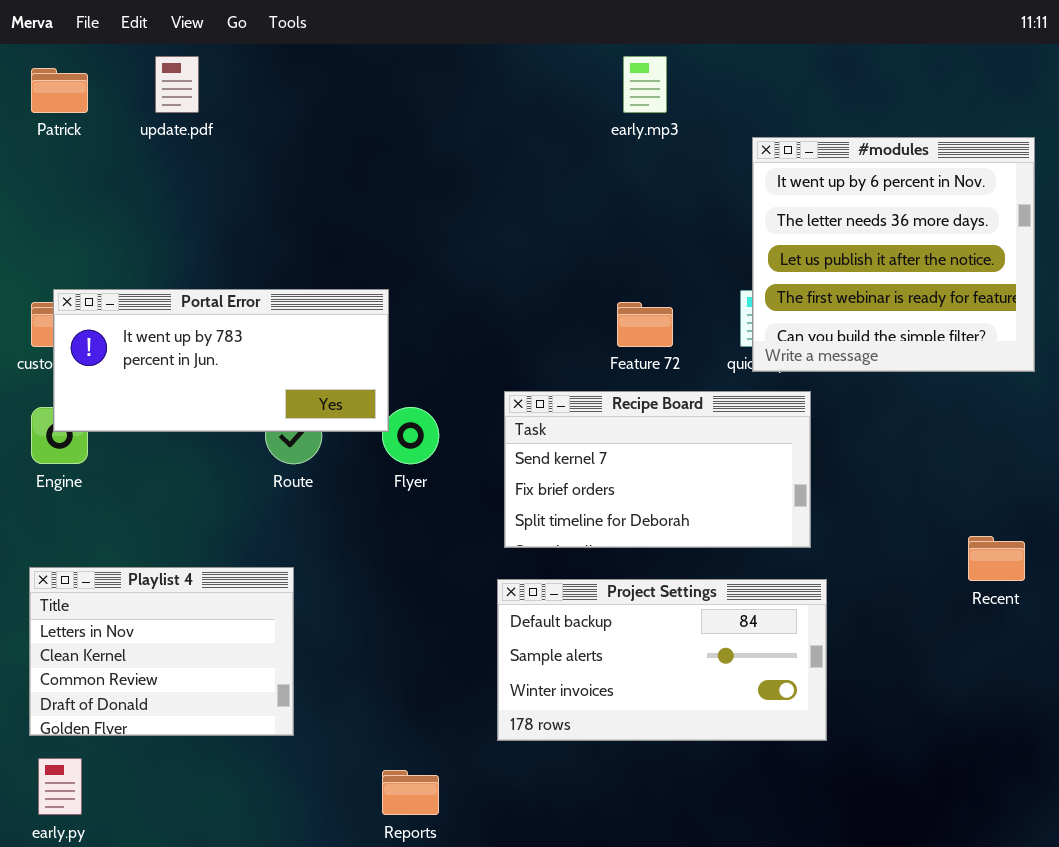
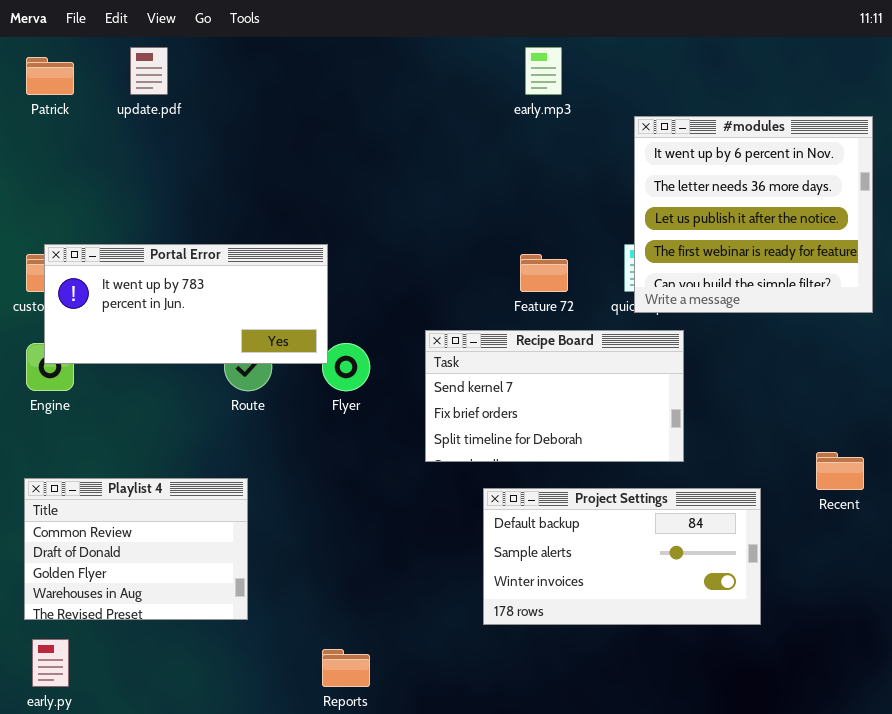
Playlist 4: [29,567,294,736] -> [24,478,248,620], scrolled down 2 rows
Project Settings: [497,579,827,741] -> [483,488,761,625], moved

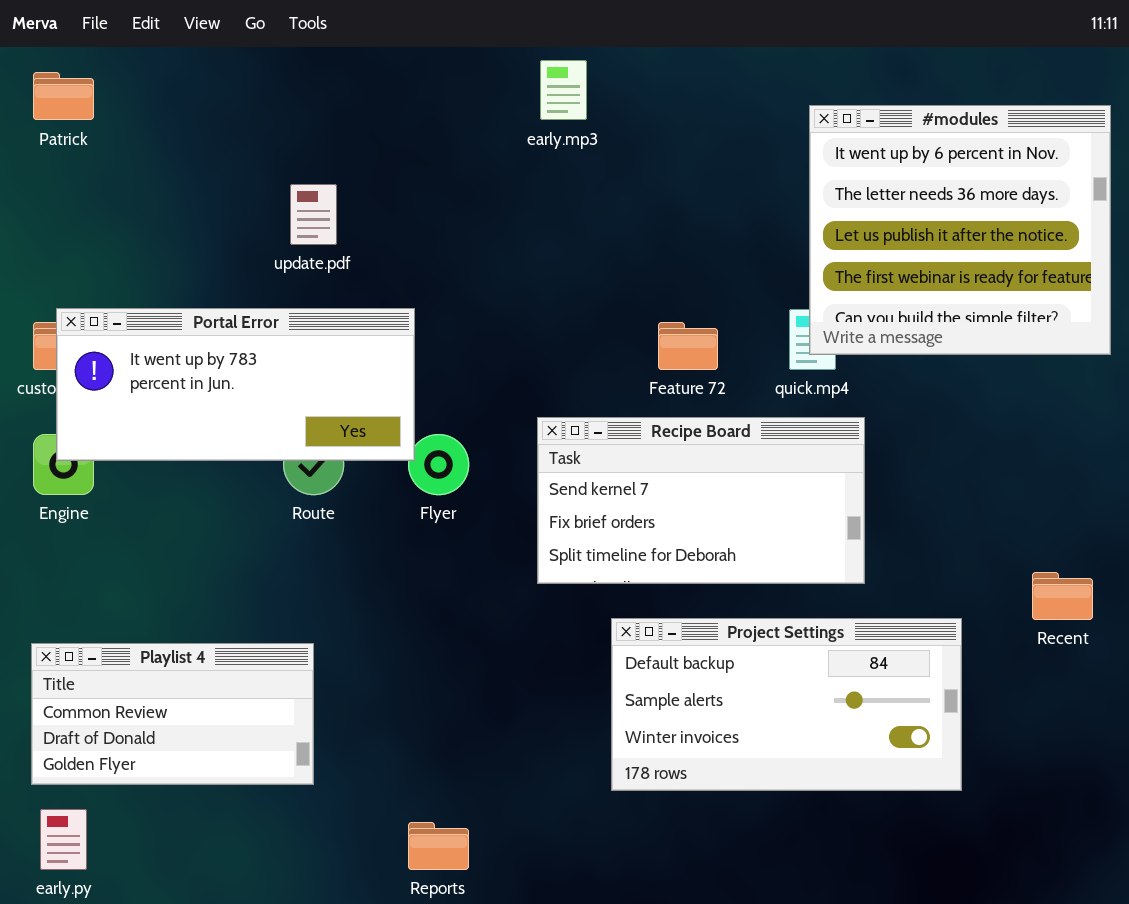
update.pdf: [130,47,168,95] -> [290,184,337,245], moved
early.mp3: [525,47,562,95] -> [540,60,587,120], moved
#modules: [634,116,873,313] -> [809,105,1111,355], moved
Playlist 4: [24,478,248,620] -> [31,643,314,785], resized

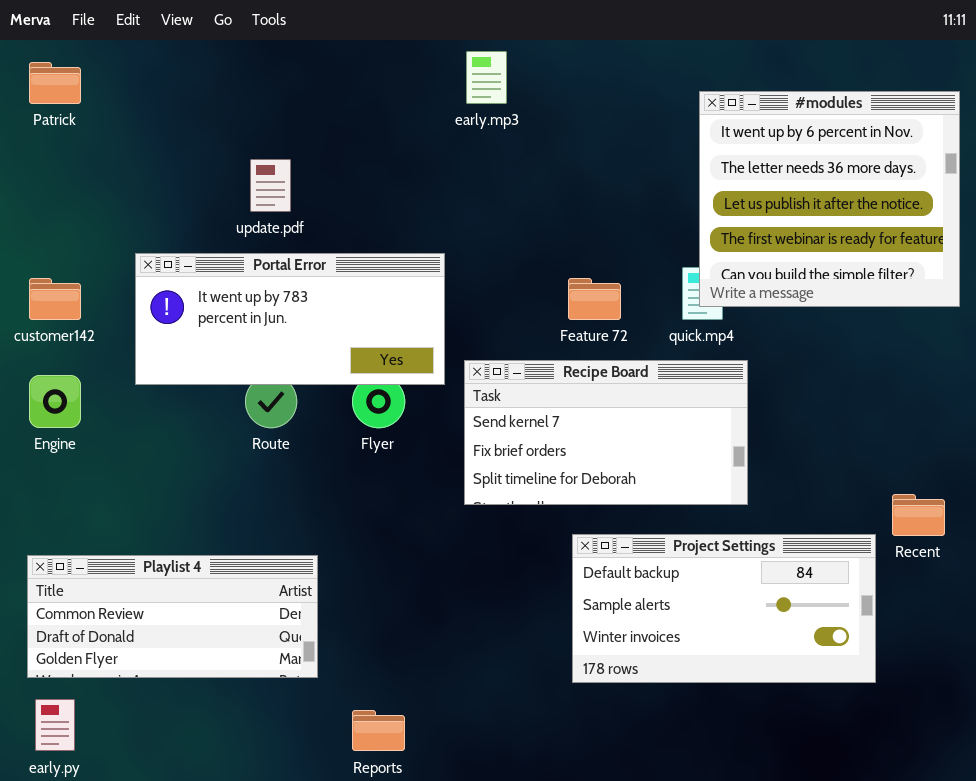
Portal Error: [56,308,415,461] -> [135,253,445,385], moved
Project Settings: [611,618,962,791] -> [572,534,876,683], moved
Playlist 4: [31,643,314,785] -> [27,555,318,678], resized

